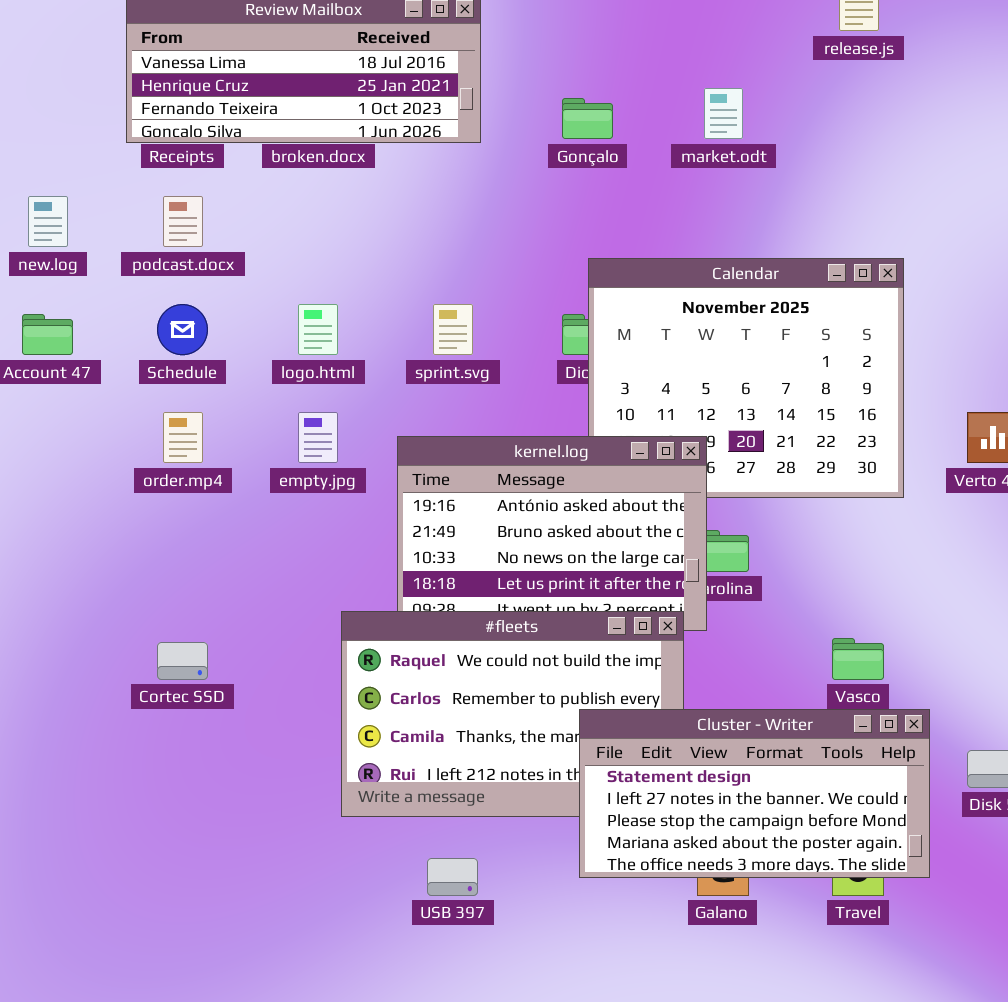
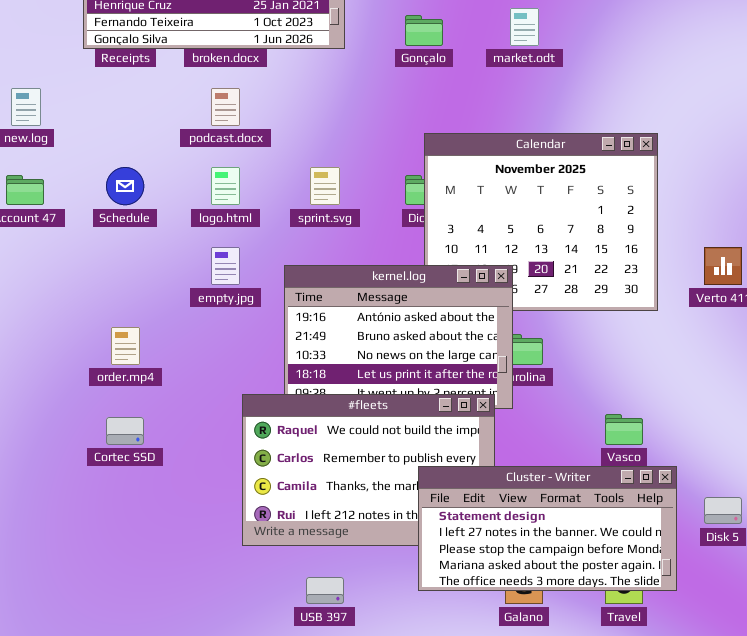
podcast.docx: [163,196,203,247] -> [211,88,240,126], moved
order.mp4: [163,412,203,463] -> [111,327,140,365], moved

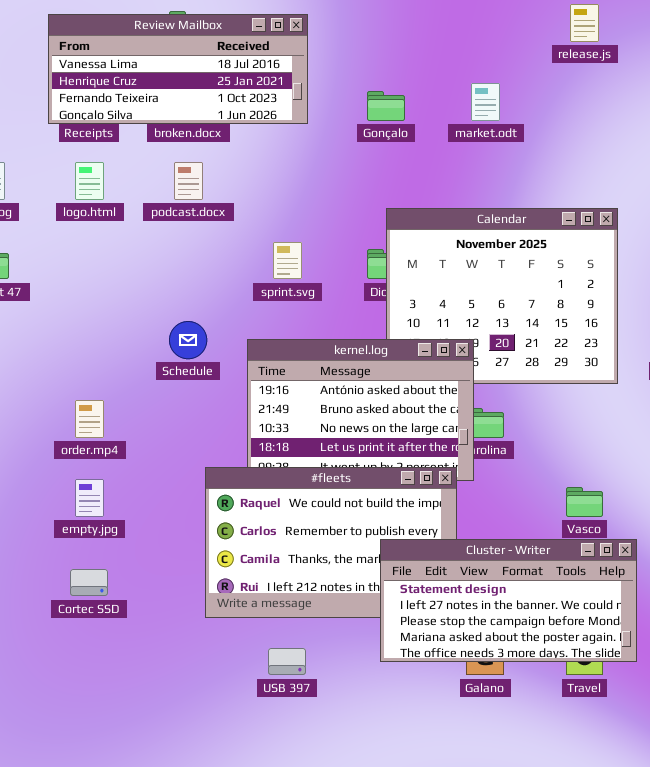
Schedule: [106,167,144,205] -> [169,321,207,359], moved
logo.html: [211,167,240,205] -> [75,162,104,200], moved
empty.jpg: [211,247,240,285] -> [75,479,104,517], moved
Cortec SSD: [106,417,144,445] -> [70,569,108,596], moved

